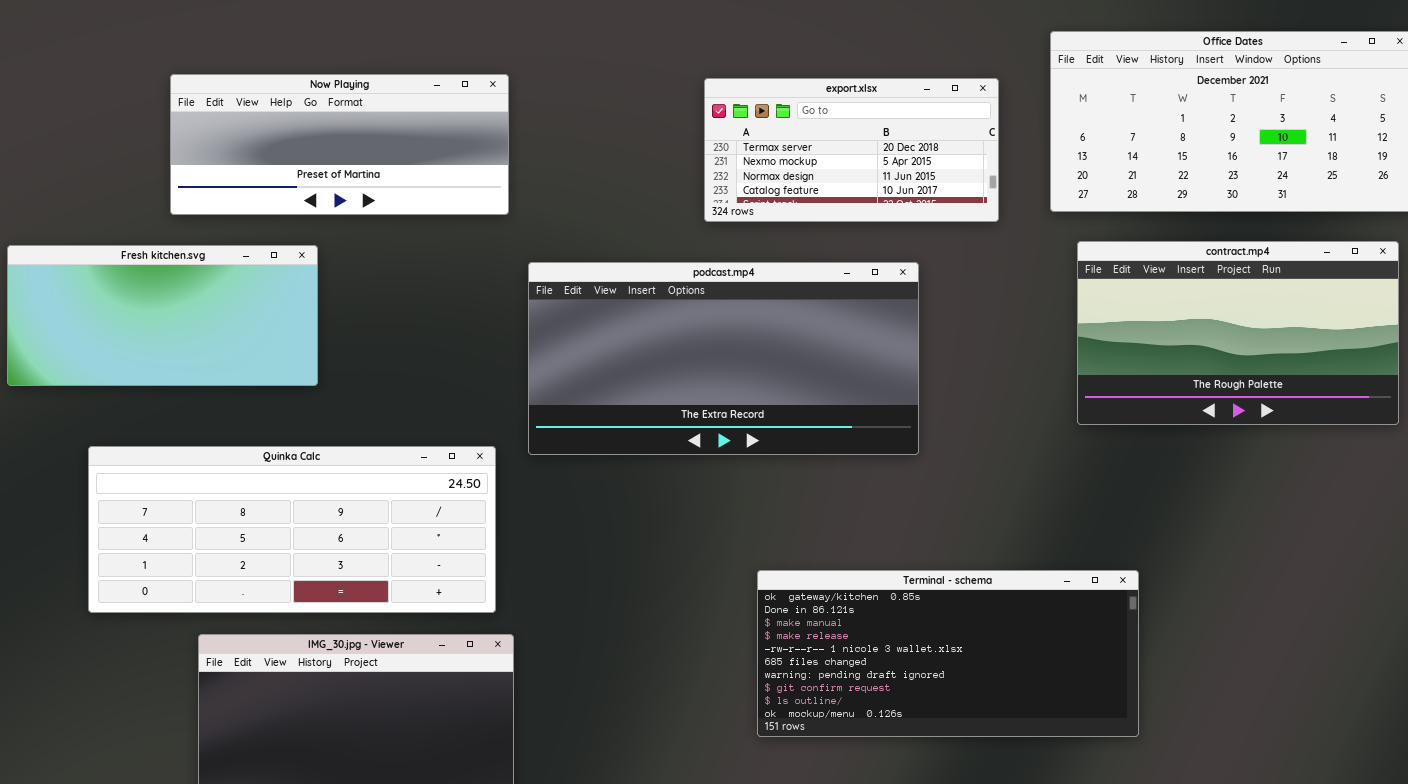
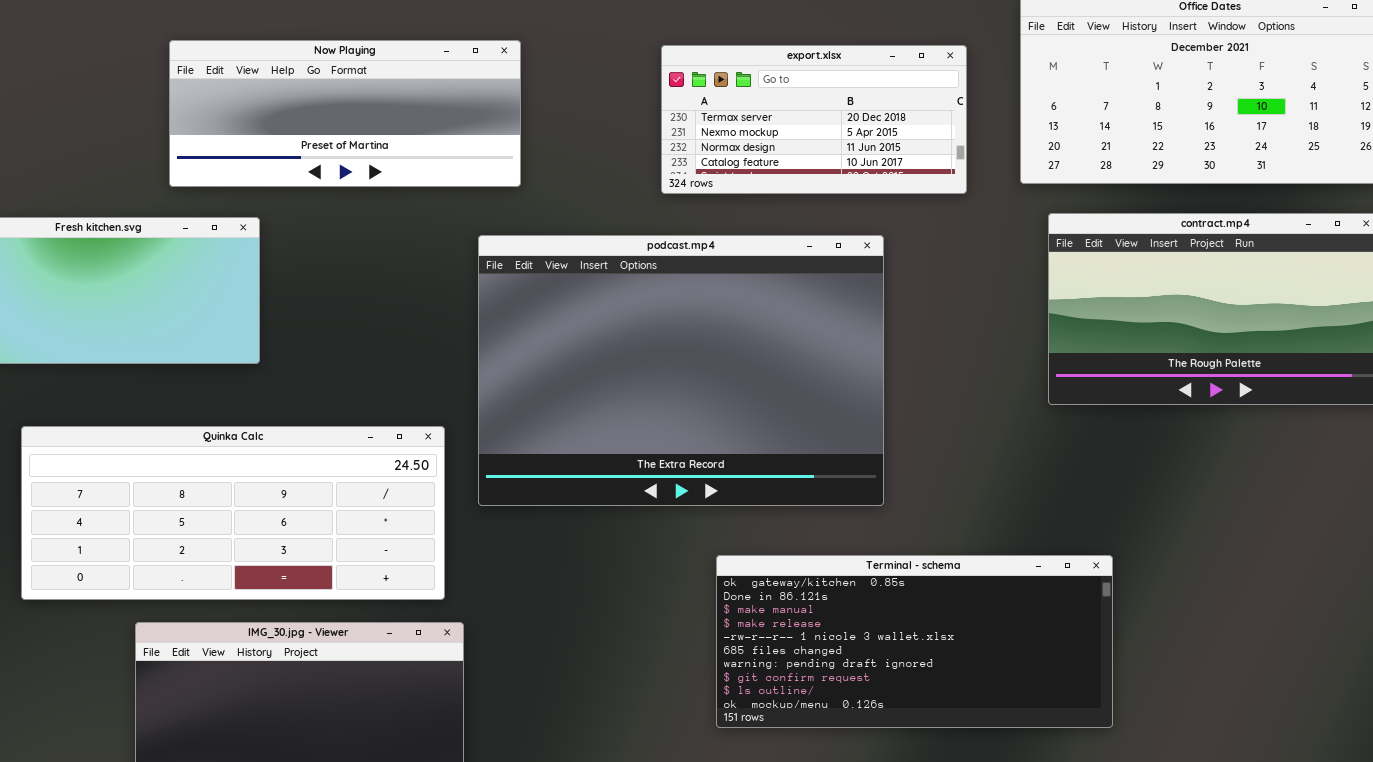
Now Playing: [170,74,509,215] -> [169,40,521,187], moved
podcast.mp4: [528,262,919,455] -> [478,235,884,506], resized

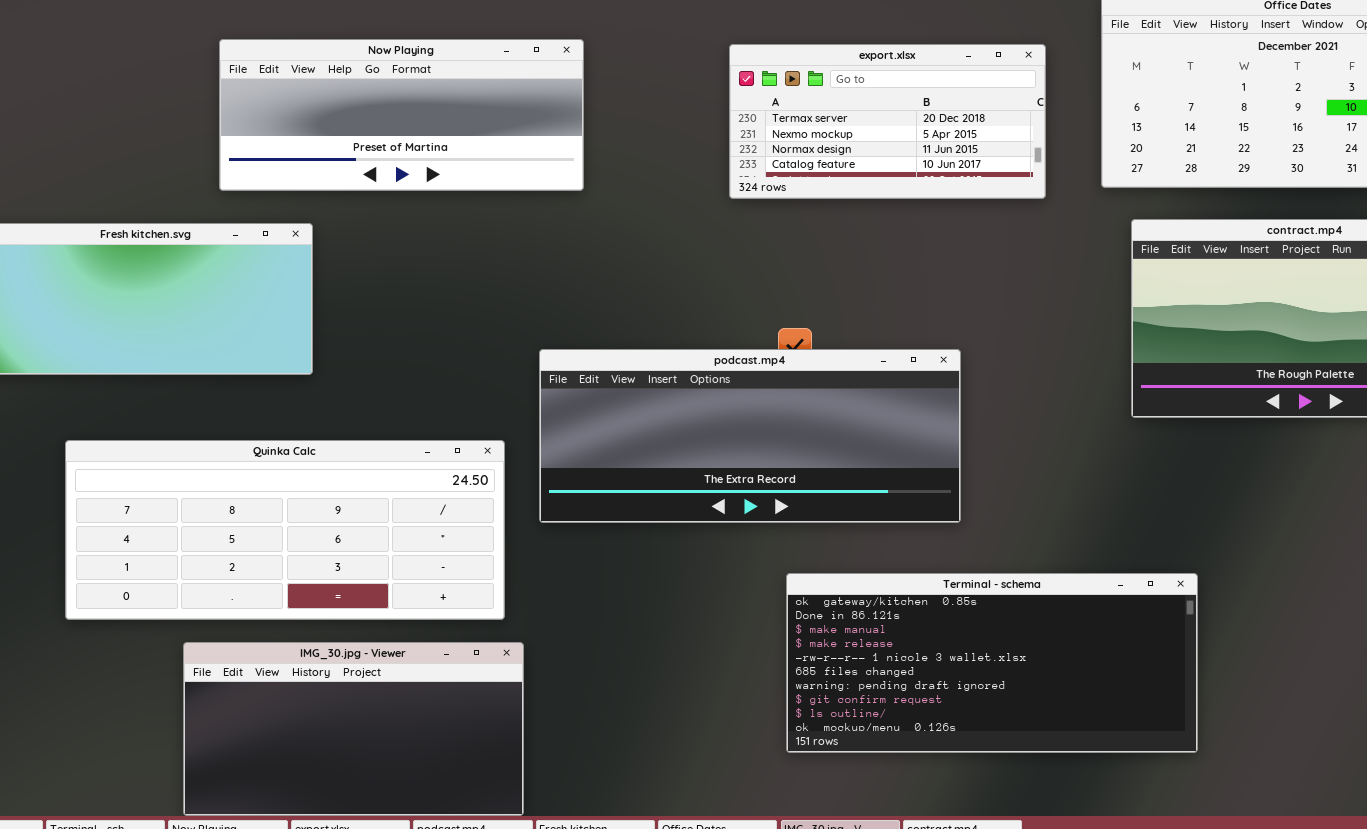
podcast.mp4: [478,235,884,506] -> [539,349,961,523], resized

